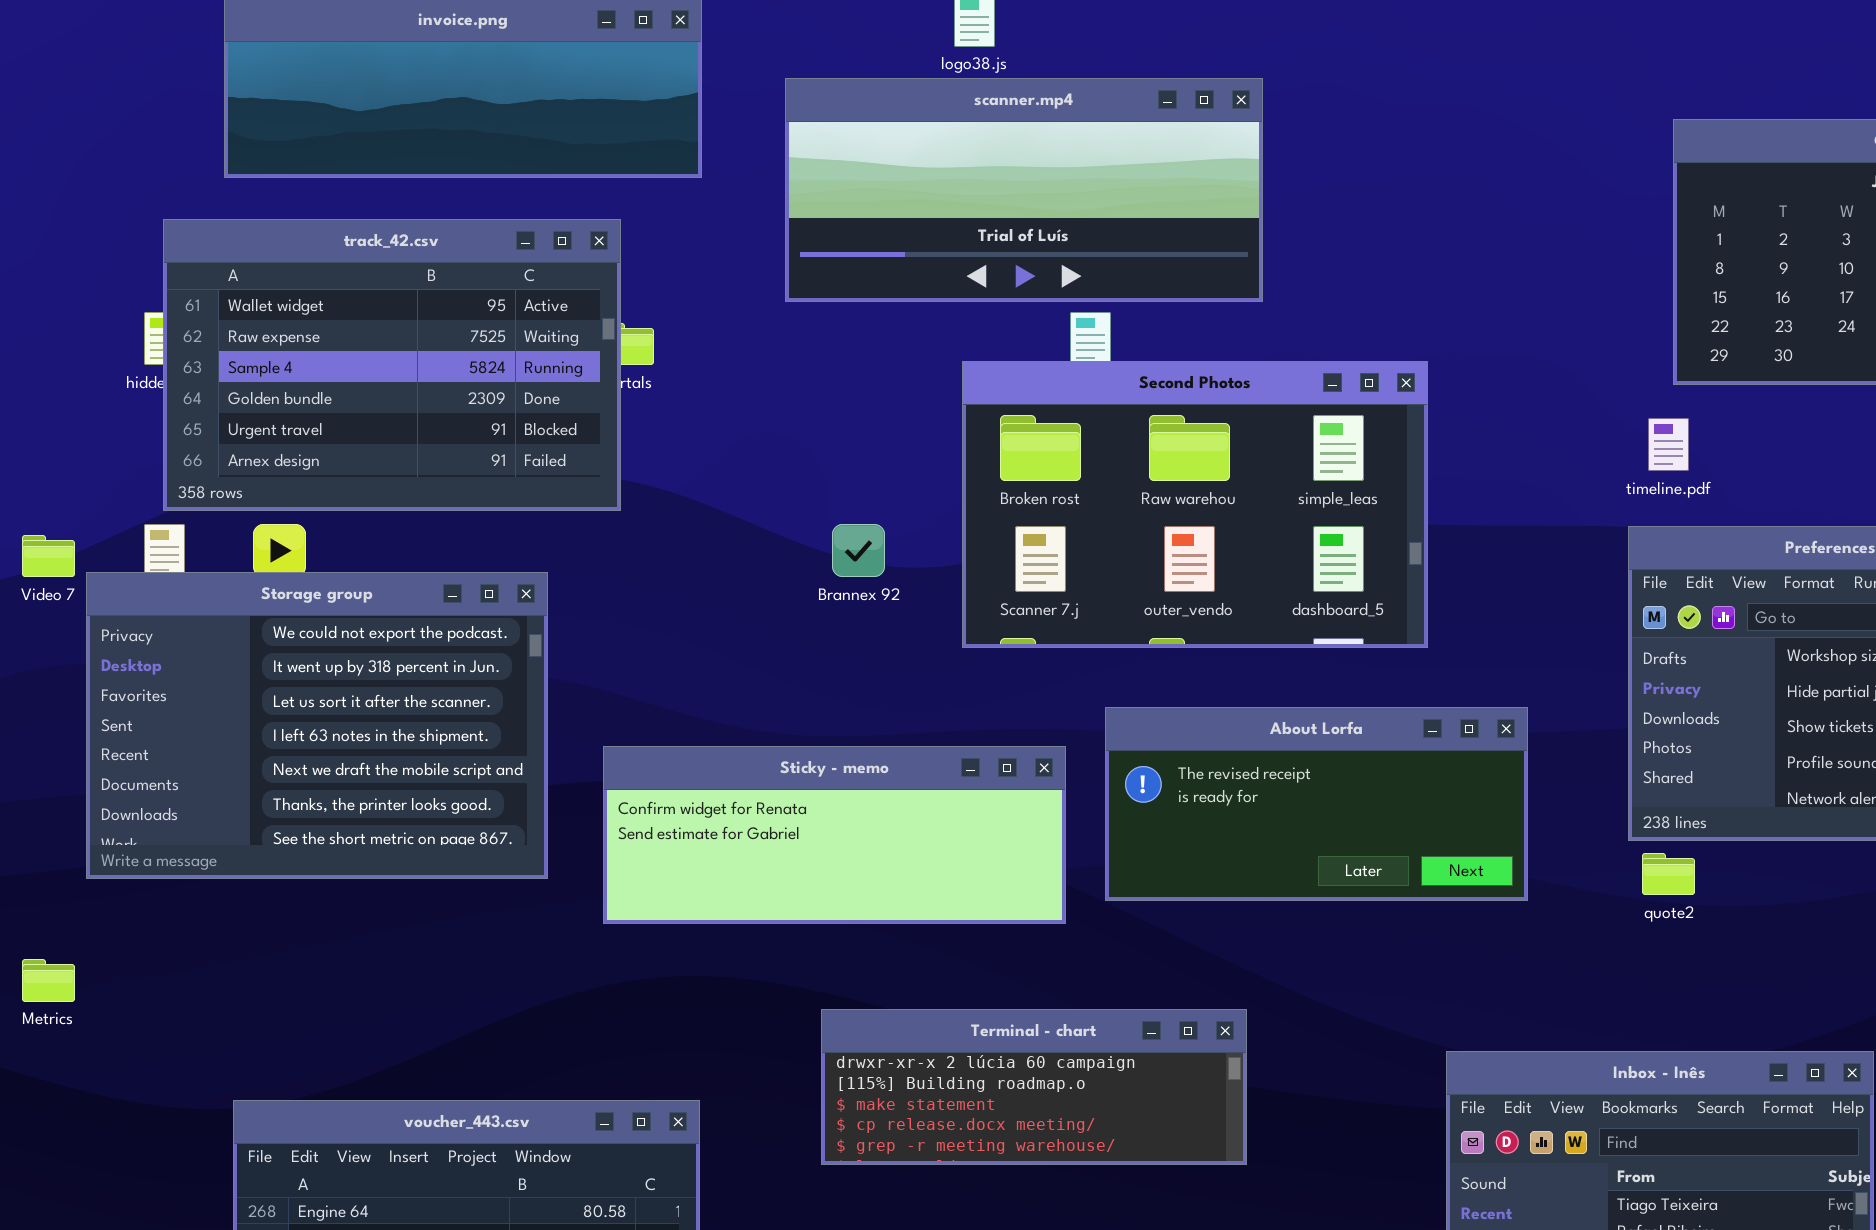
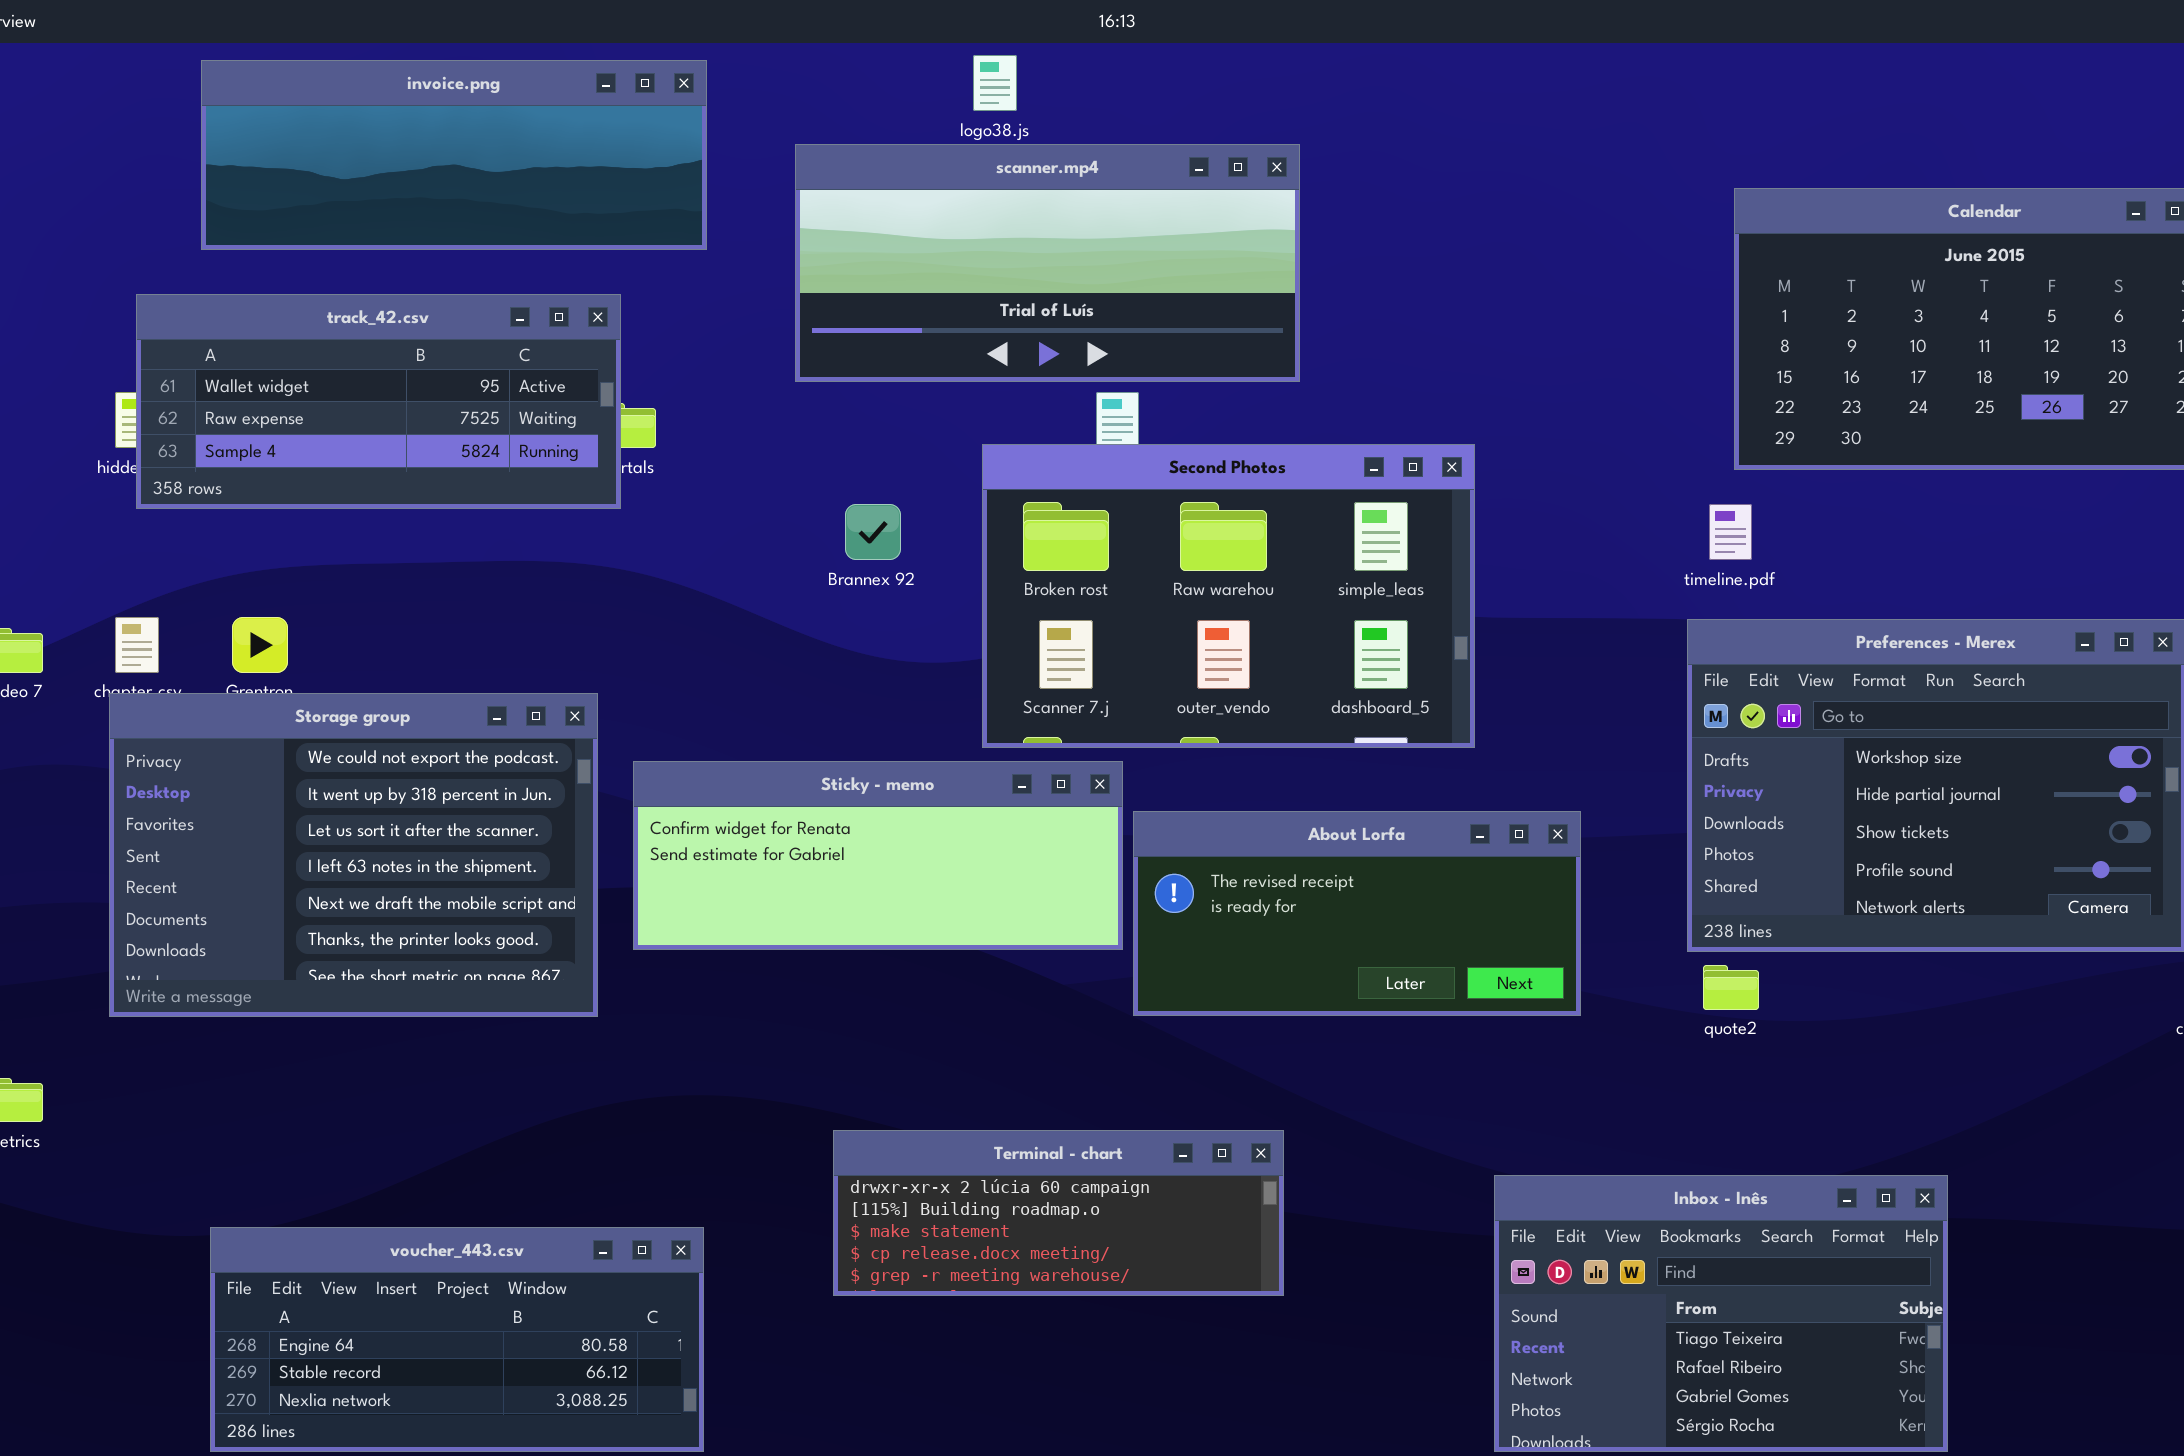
track_42.csv: [163,219,621,511] -> [136,294,621,509], resized
Brannex 92: [832,524,885,577] -> [845,504,901,560], moved
Storage group: [86,572,548,879] -> [109,693,598,1017], moved
Sticky - memo: [603,746,1066,924] -> [633,761,1123,950], moved

